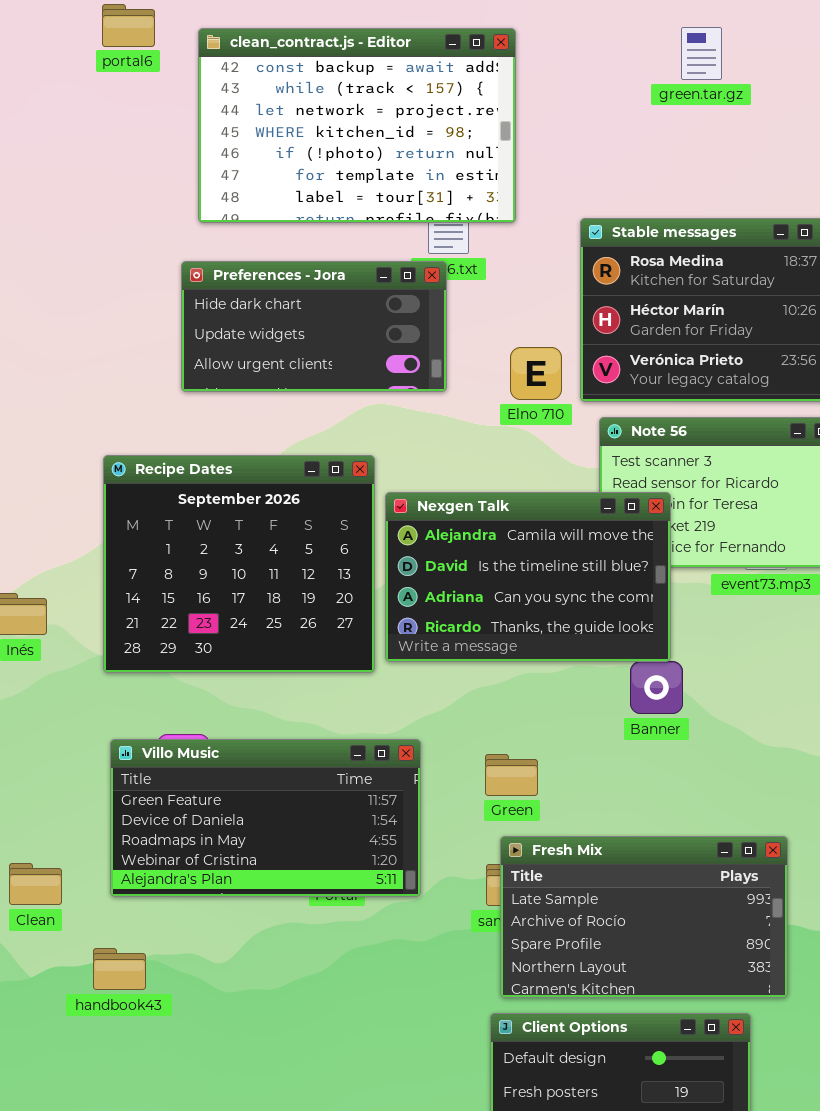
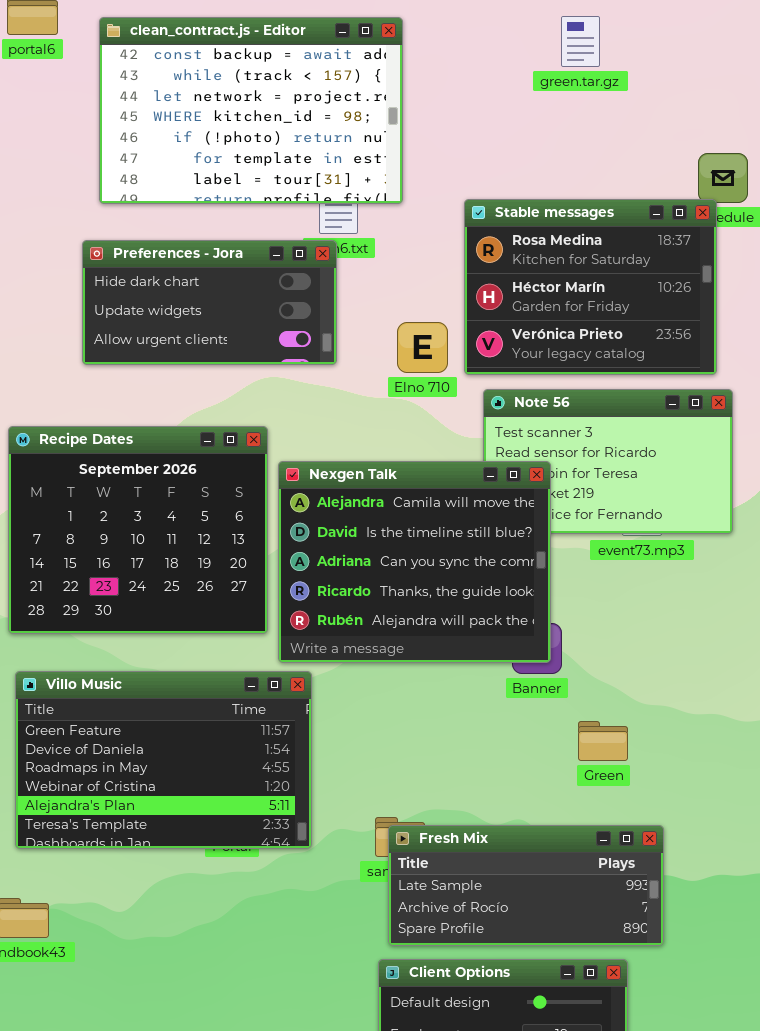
Nexgen Talk: [385,492,671,662] -> [278,461,551,663], resized
Villo Music: [110,739,421,897] -> [15,671,312,849], resized
Green: [485,754,538,796] -> [578,721,628,761], moved
Fresh Mix: [500,836,788,998] -> [388,825,664,946], resized

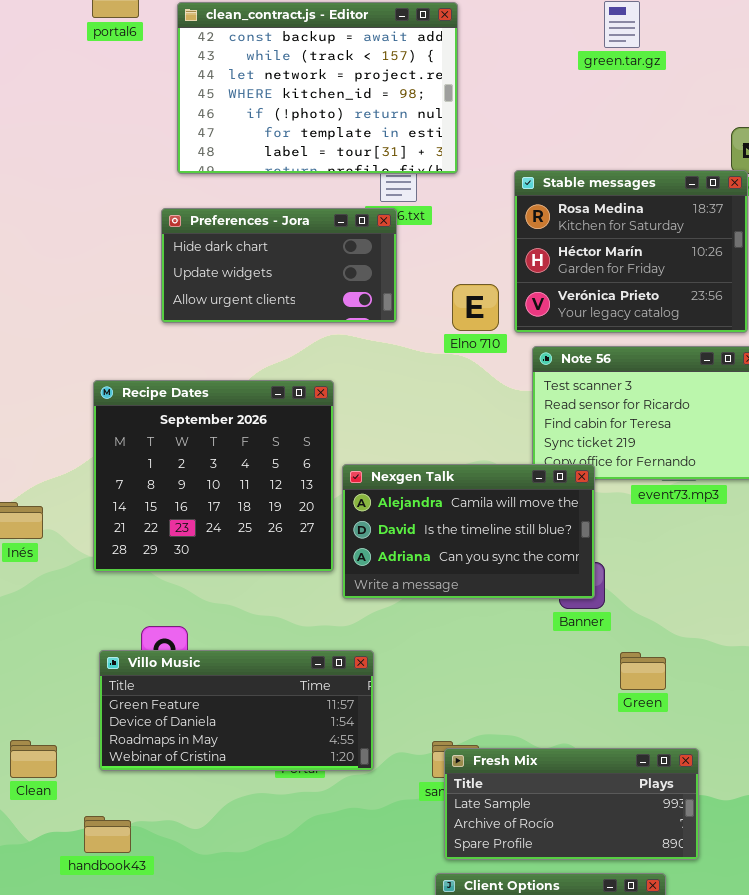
Nexgen Talk: [278,461,551,663] -> [342,464,595,599], resized
Villo Music: [15,671,312,849] -> [99,650,374,771], resized

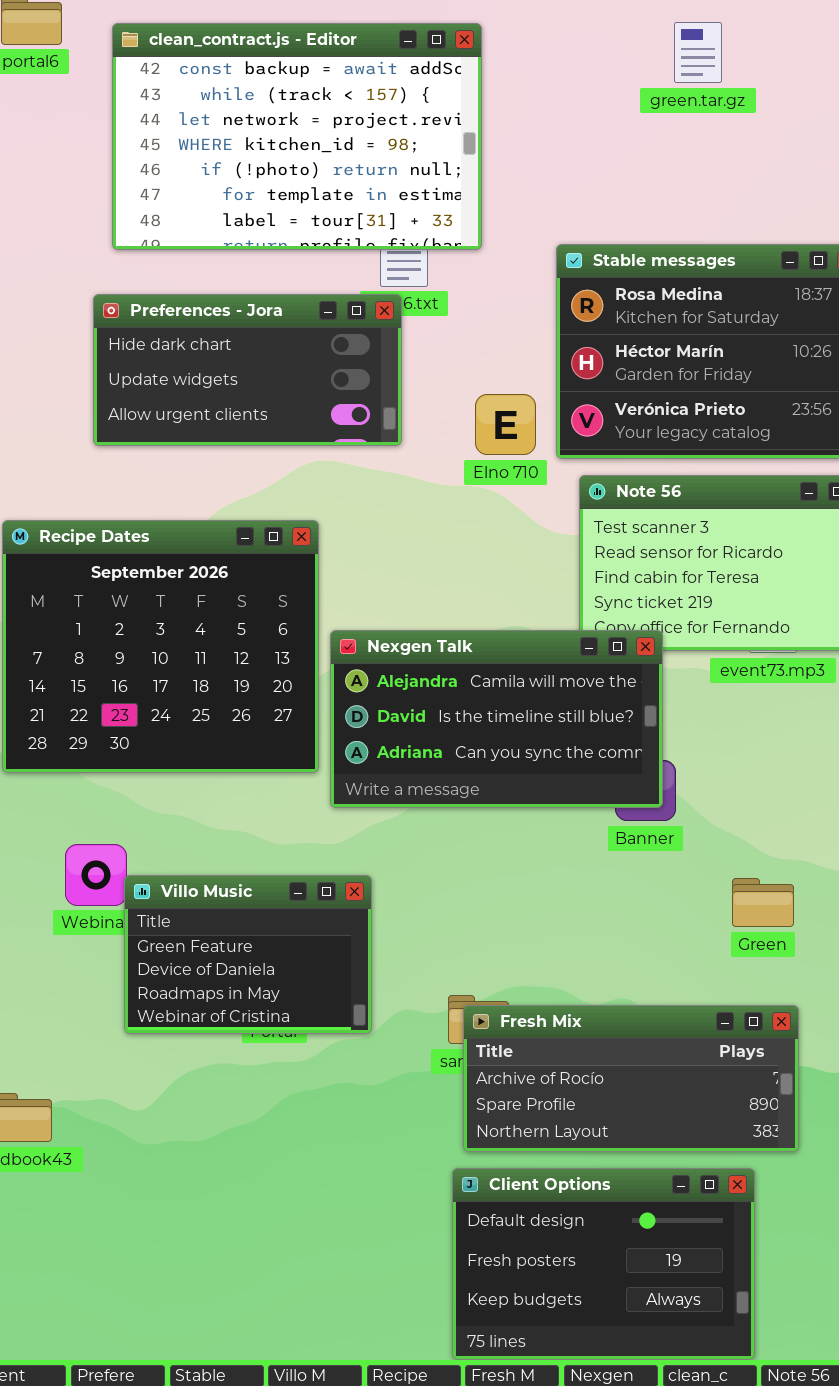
Villo Music: [99,650,374,771] -> [124,875,372,1034], resized
Green: [620,652,666,690] -> [732,878,794,927], moved
Fresh Mix: [444,748,699,860] -> [463,1005,799,1152], scrolled down 1 row

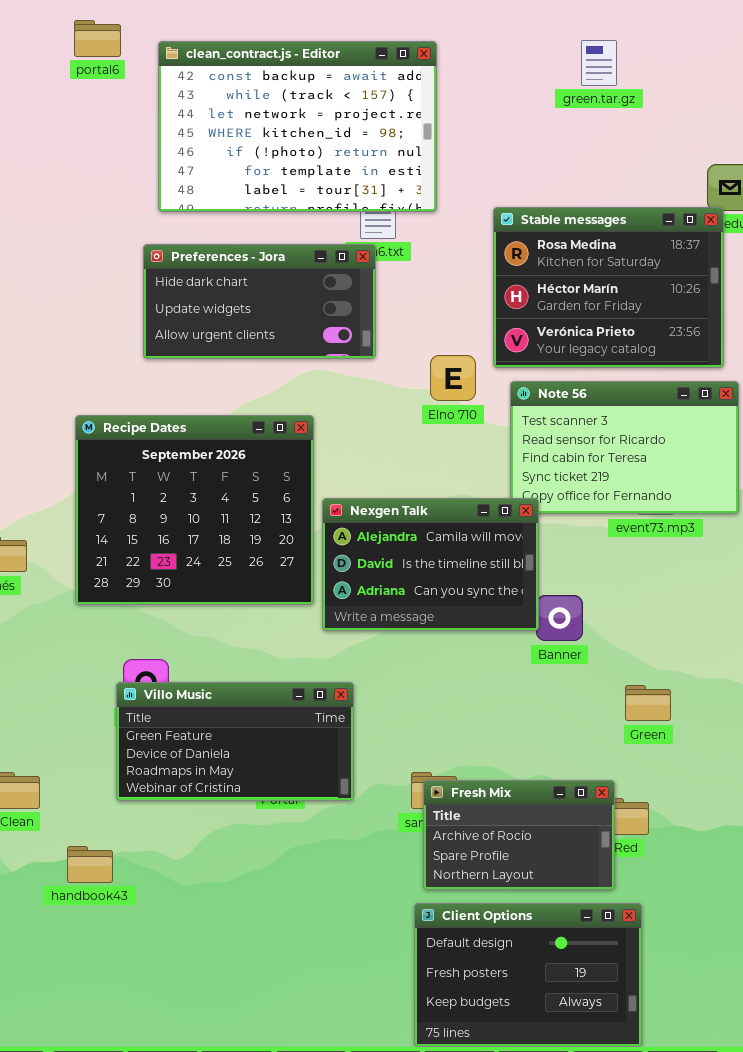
Elno 710: [475,394,536,455] -> [430,355,476,401], moved
Nexgen Talk: [330,630,663,808] -> [322,498,539,631], resized
Villo Music: [124,875,372,1034] -> [116,682,354,801], resized
Fresh Mix: [463,1005,799,1152] -> [423,780,615,890], resized

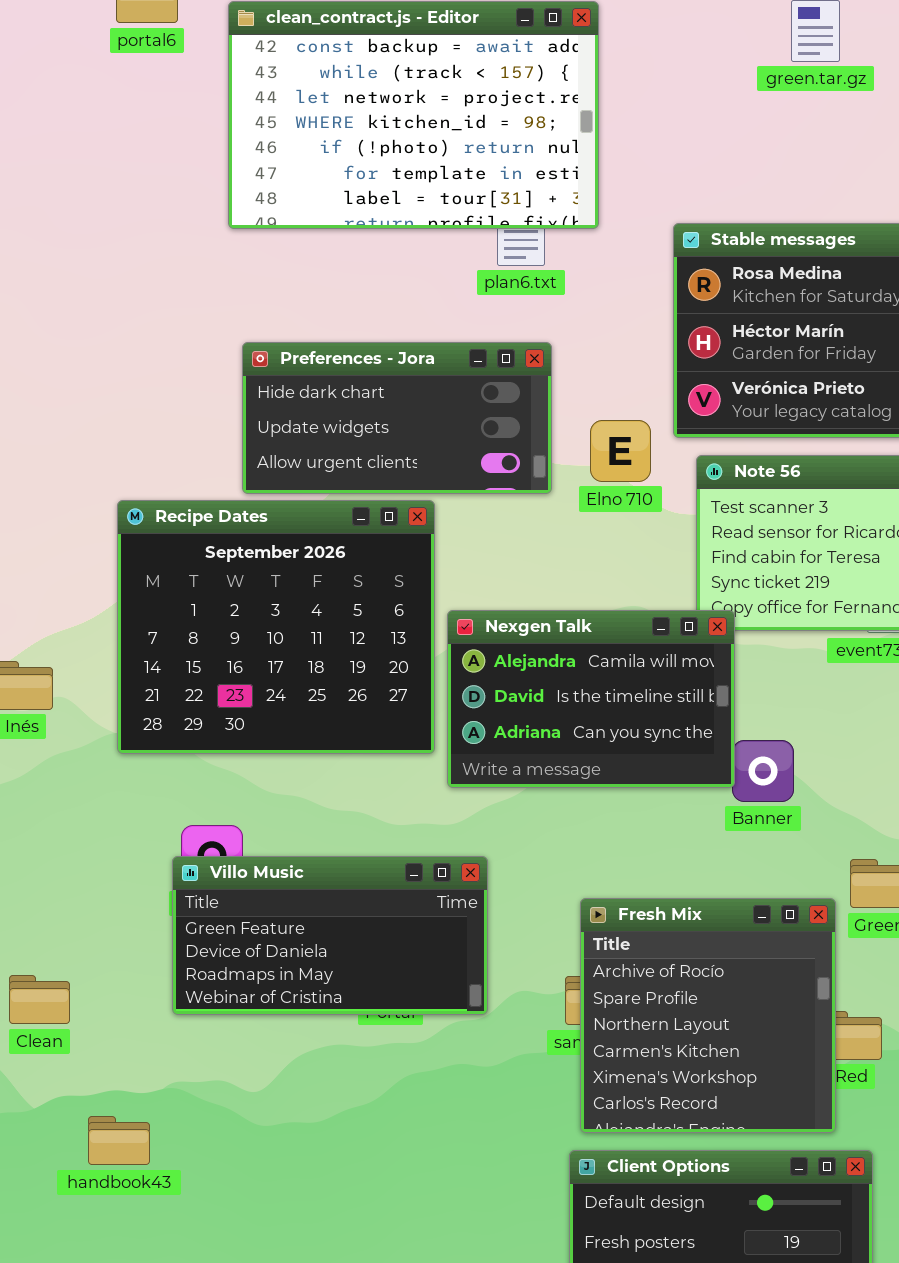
Preferences - Jora: [143,244,376,359] -> [242,342,552,494], moved
Fresh Mix: [423,780,615,890] -> [580,898,836,1133], resized
handbook43: [67,846,113,883] -> [88,1116,150,1165], moved

